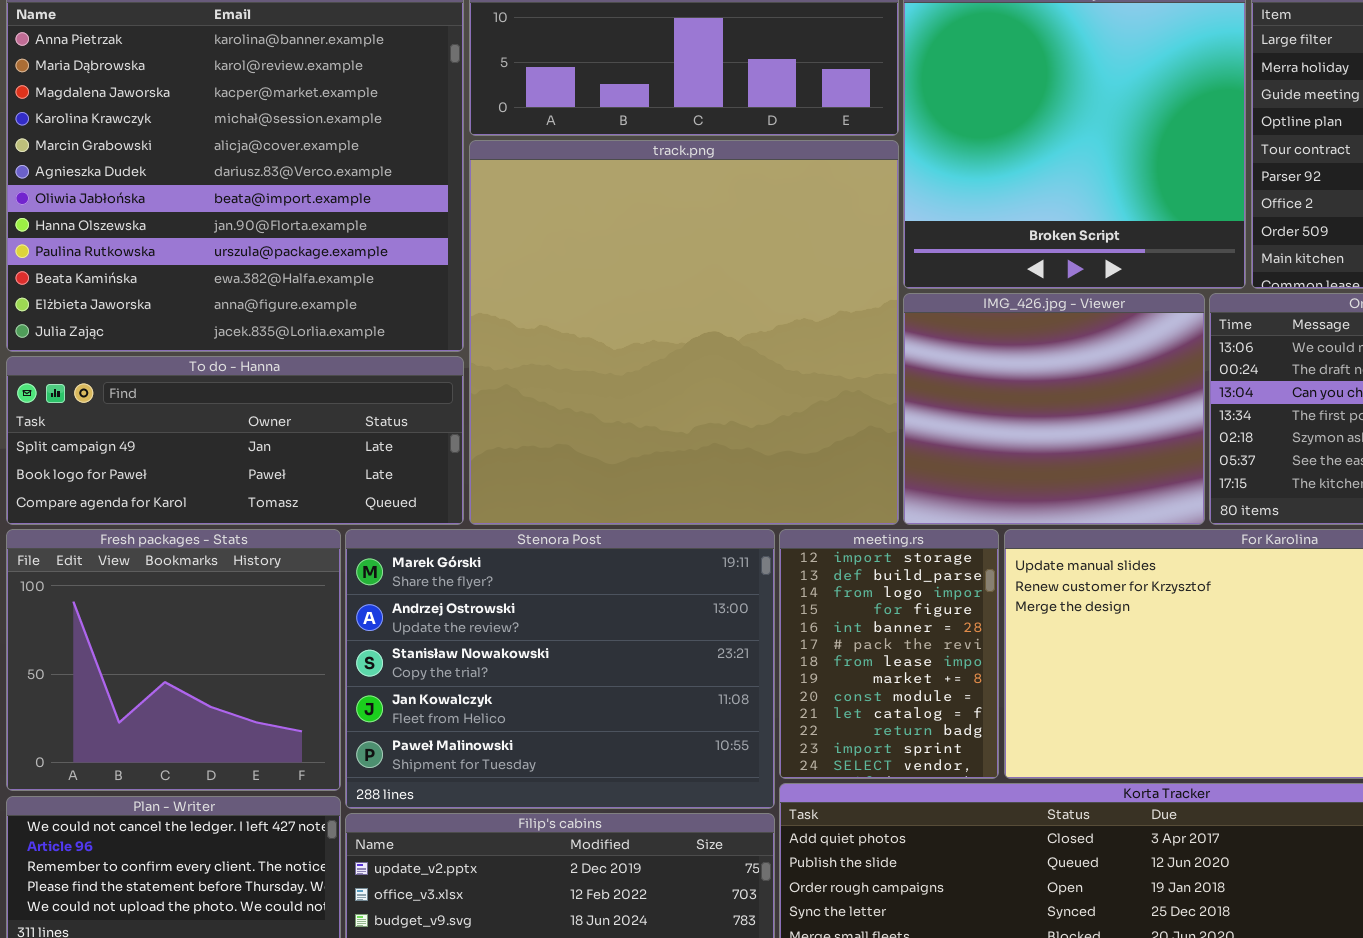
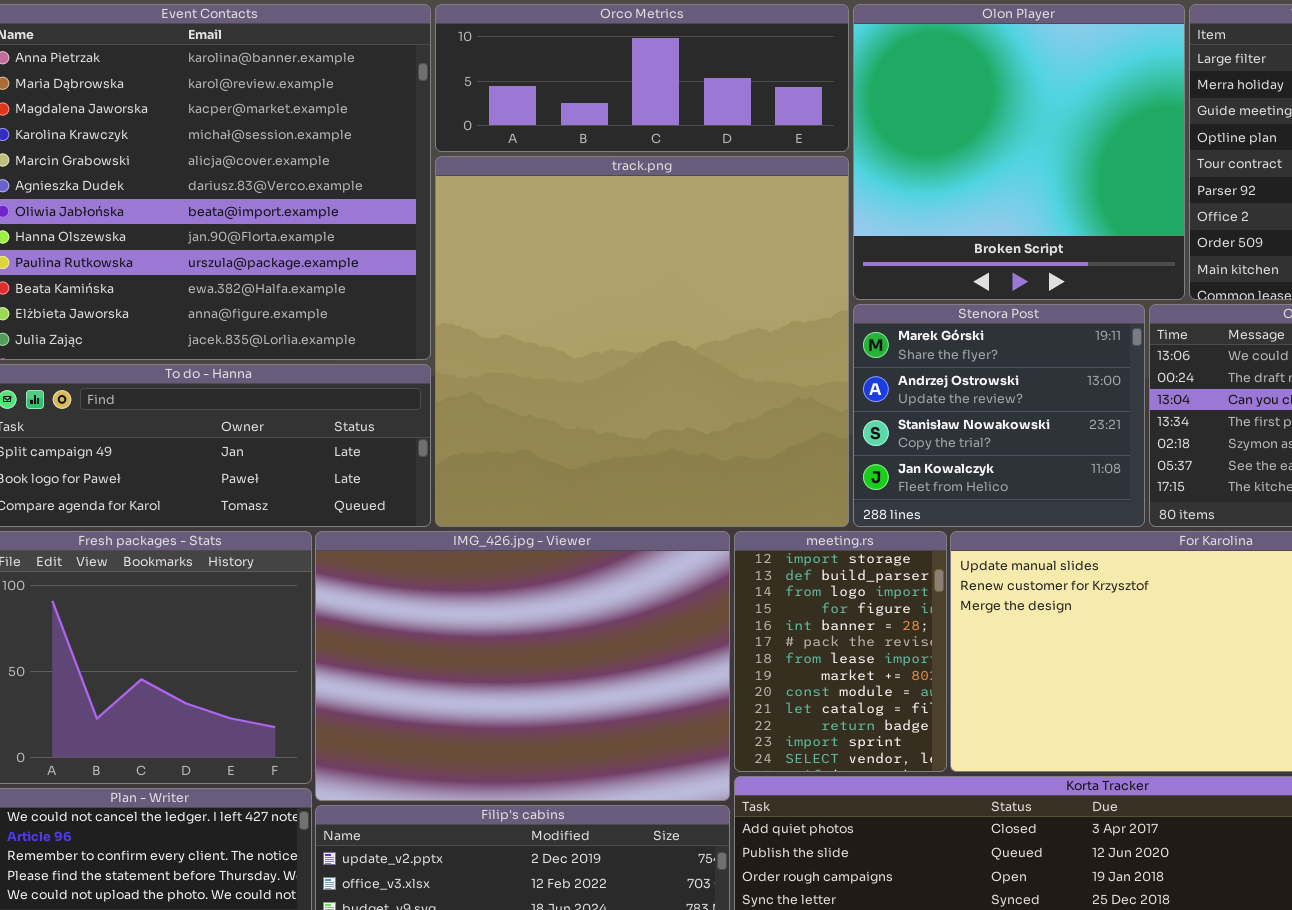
IMG_426.jpg - Viewer: [903,293,1205,525] -> [315,531,730,801], moved, resized
Stenora Post: [345,529,775,809] -> [853,304,1145,527], moved, resized

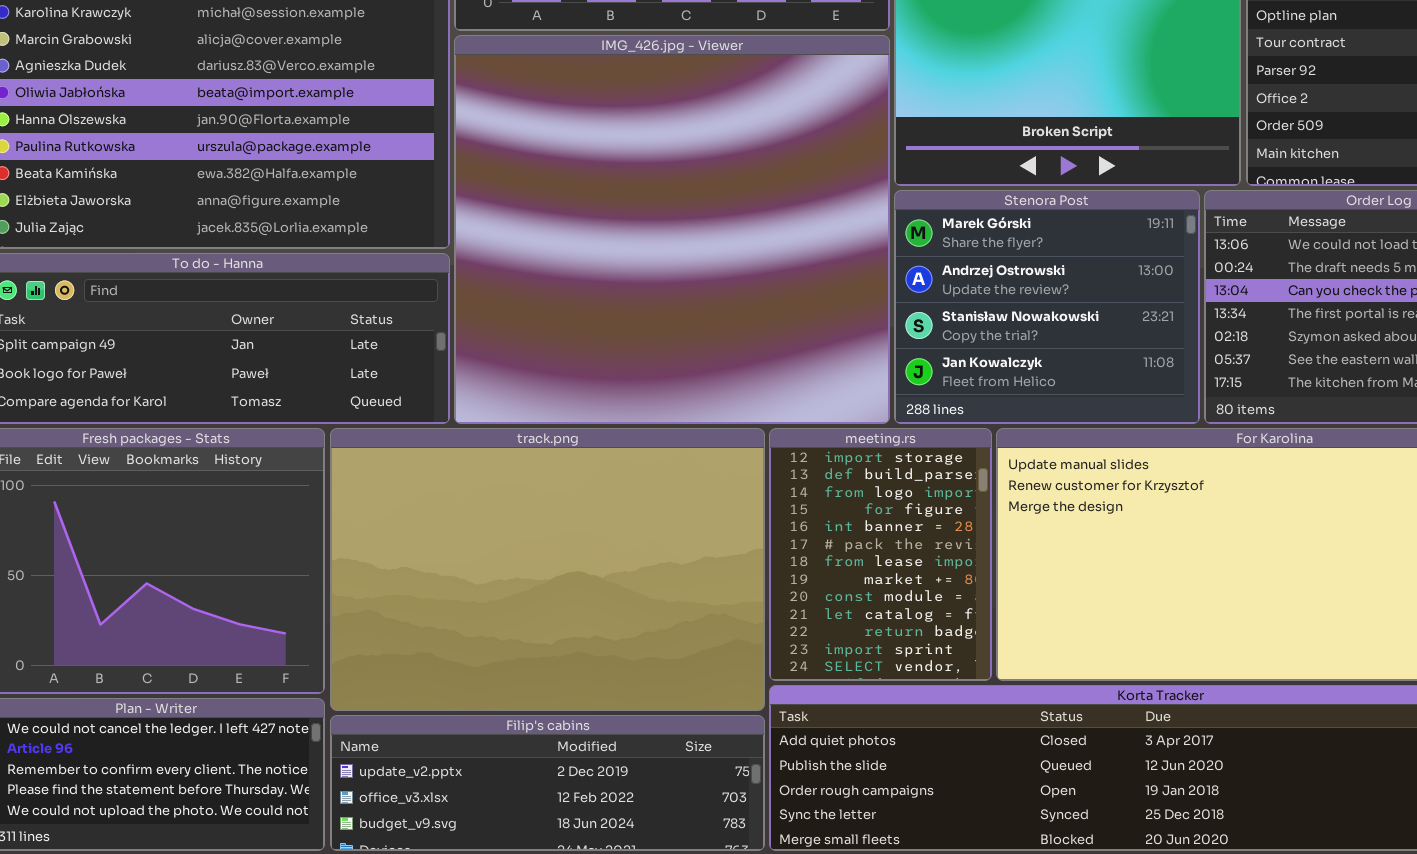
track.png: [435,156,849,527] -> [330,428,765,711], moved, resized
IMG_426.jpg - Viewer: [315,531,730,801] -> [454,35,890,424], moved, resized

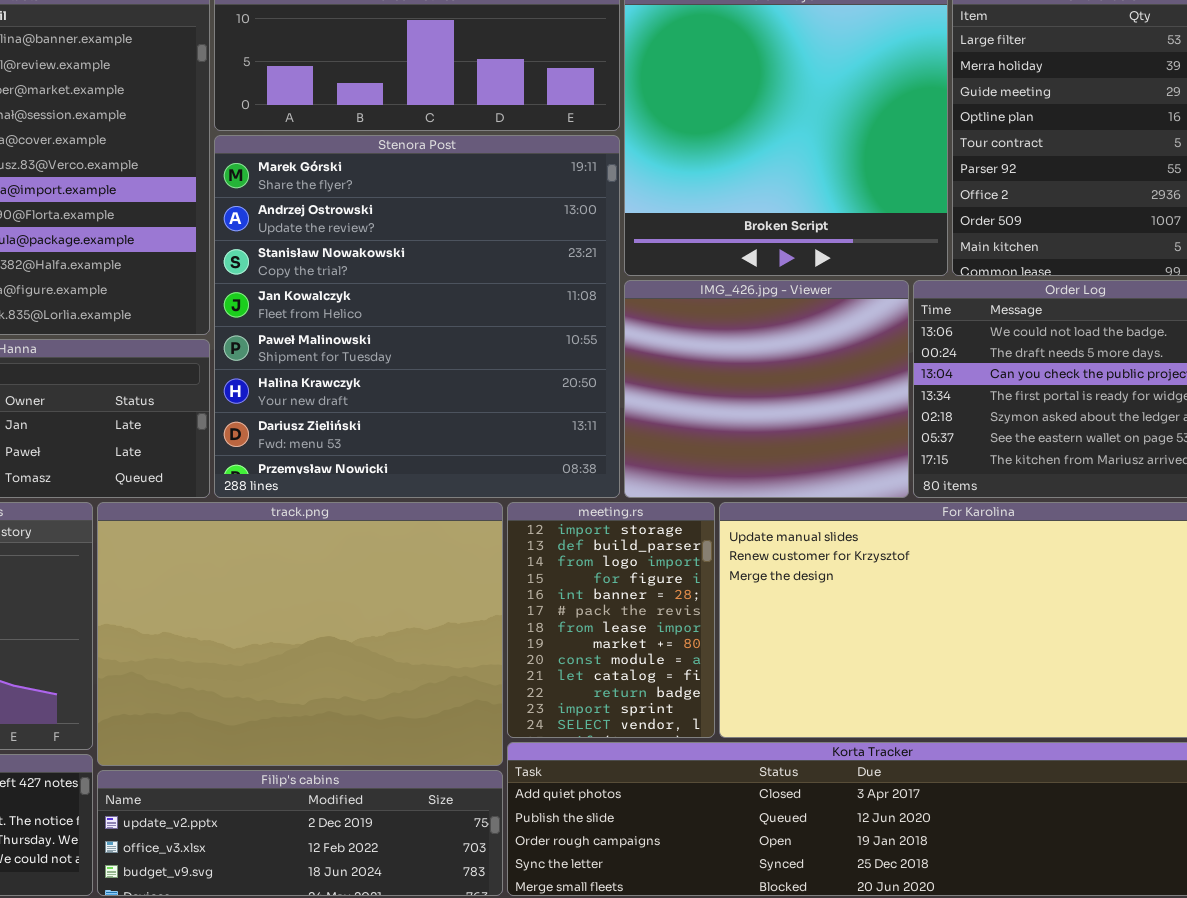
IMG_426.jpg - Viewer: [454,35,890,424] -> [624,280,909,498], moved, resized
Stenora Post: [894,190,1200,424] -> [214,135,620,498], moved, resized

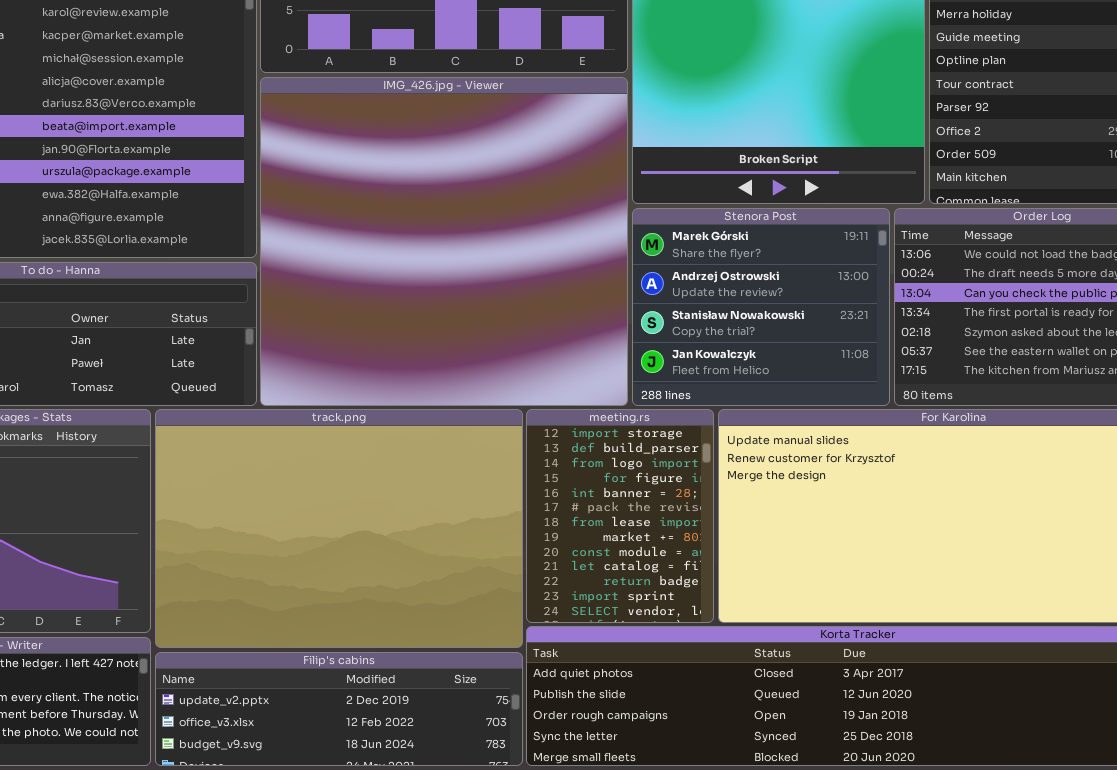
Stenora Post: [214,135,620,498] -> [632,208,890,406], moved, resized
IMG_426.jpg - Viewer: [624,280,909,498] -> [260,77,628,406], moved, resized

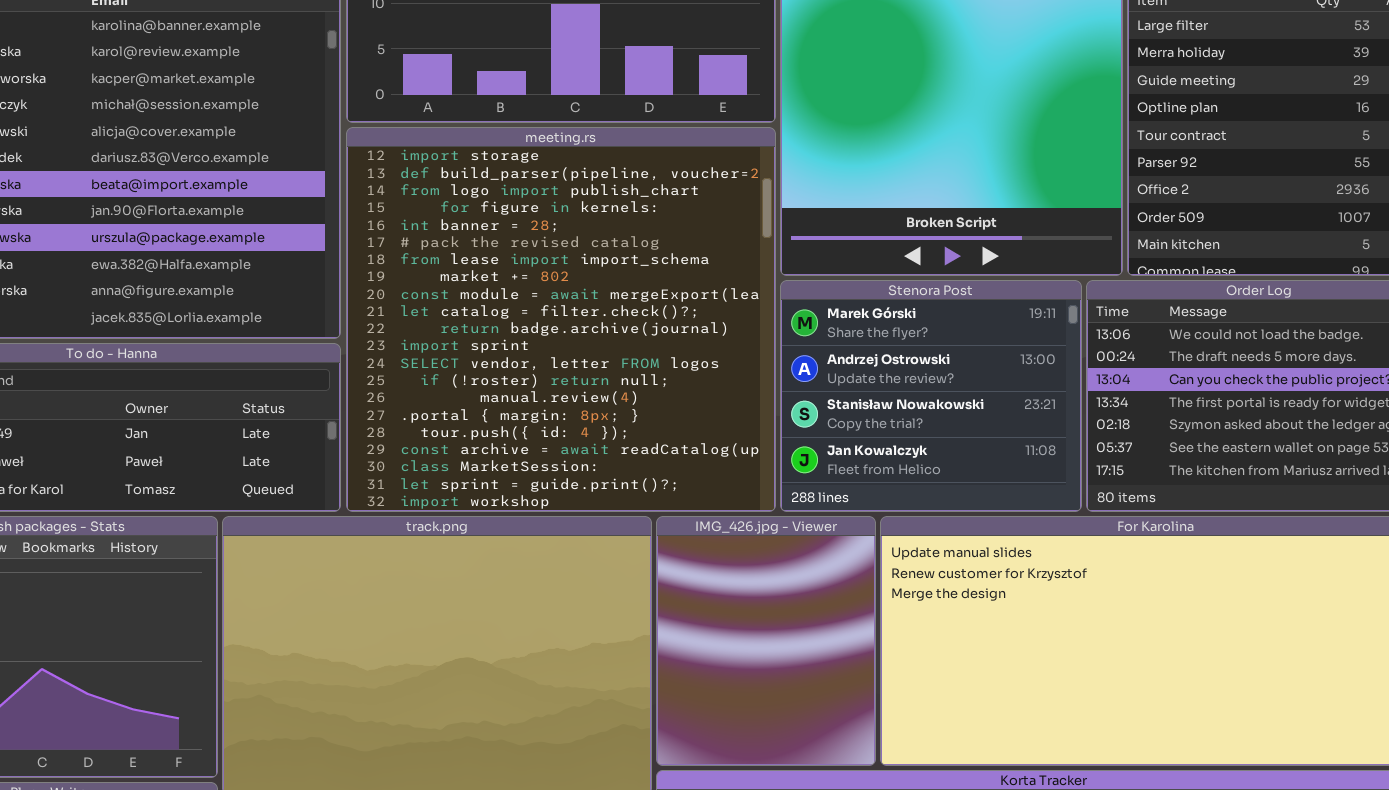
IMG_426.jpg - Viewer: [260,77,628,406] -> [656,516,876,766], moved, resized
meeting.rs: [526,409,714,623] -> [346,127,776,512], moved, resized

